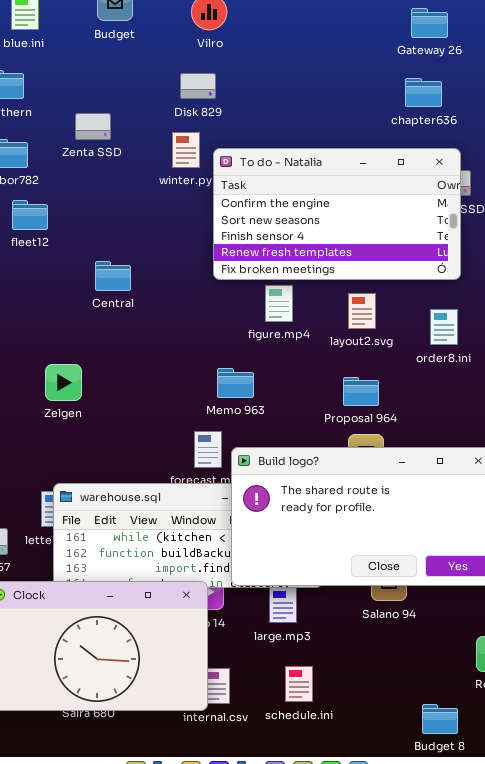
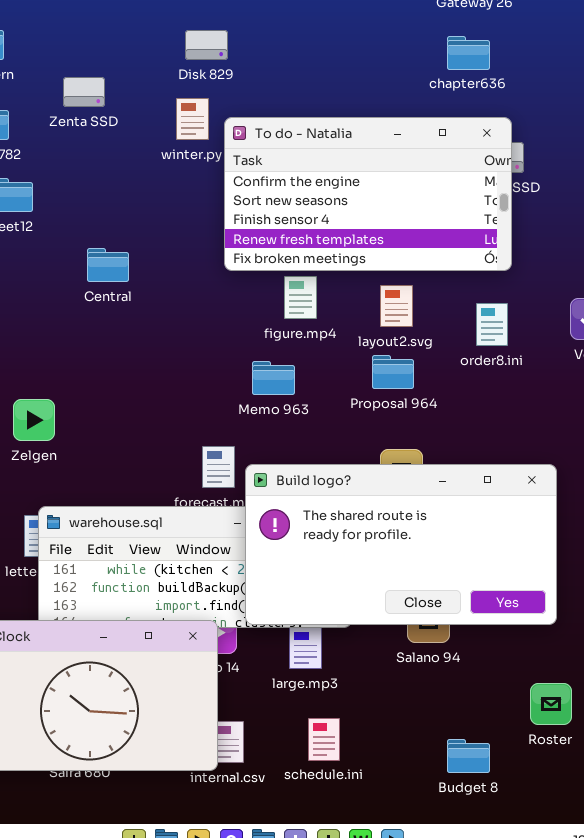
Zelgen: [45,364,82,401] -> [13,399,55,441], moved
Memo 963: [217,368,254,398] -> [252,361,295,395], moved
Proposal 964: [343,377,379,406] -> [372,355,414,389], moved
Budget 8: [422,704,458,734] -> [447,739,490,773], moved

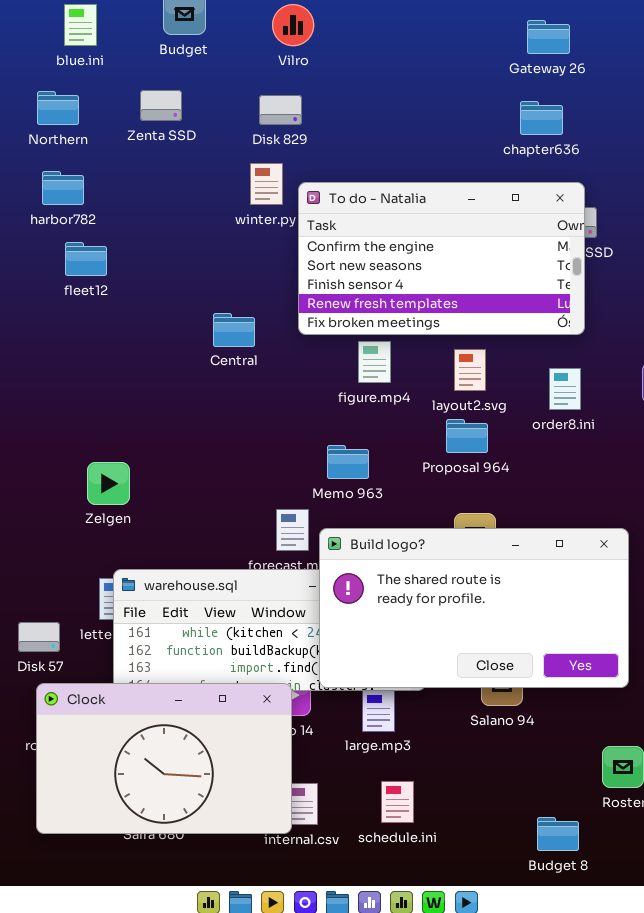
Zenta SSD: [63,77,105,107] -> [140,90,182,121], moved
Central: [87,248,129,282] -> [213,313,255,347], moved
Memo 963: [252,361,295,395] -> [327,445,369,479], moved
Budget 8: [447,739,490,773] -> [537,817,579,851], moved

